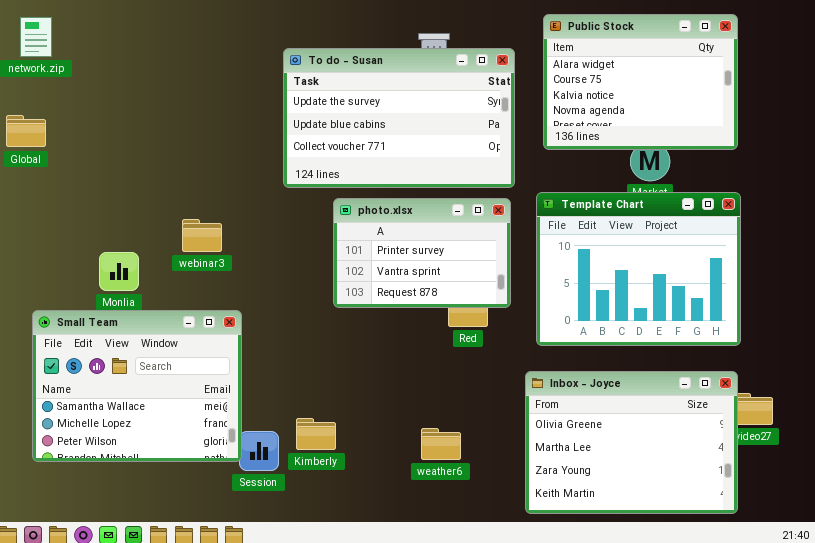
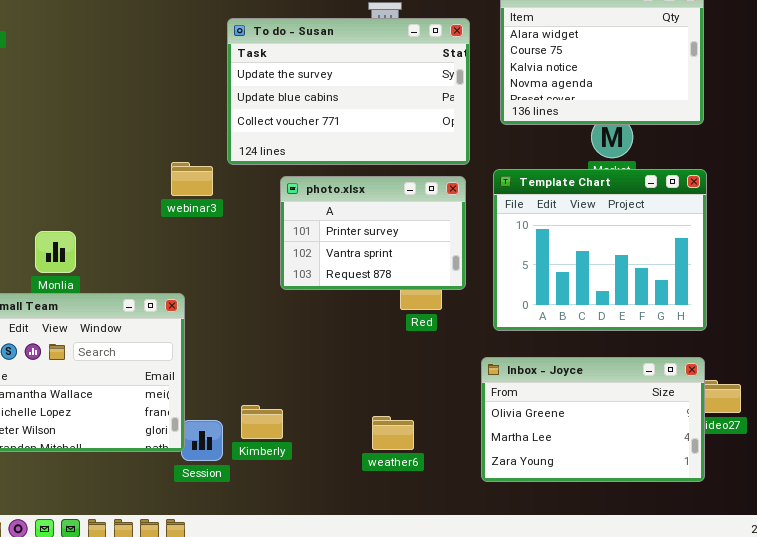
webinar3: [182,219,222,252] -> [171,162,213,196], moved
Inbox - Joyce: [525,371,738,514] -> [481,357,705,482], resized

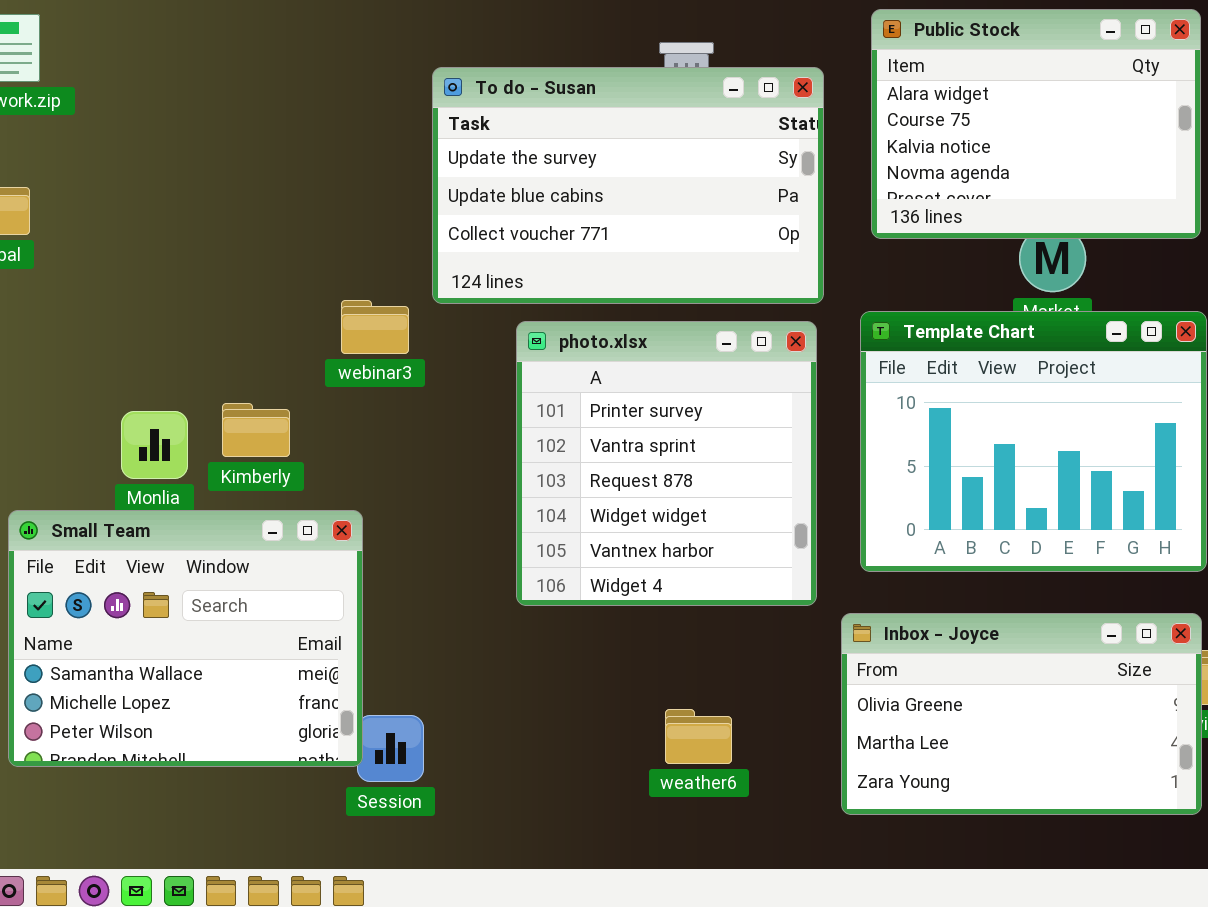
photo.xlsx: [280,176,466,290] -> [516,321,817,606], resized
Kimberly: [241,405,283,439] -> [222,403,290,457], moved

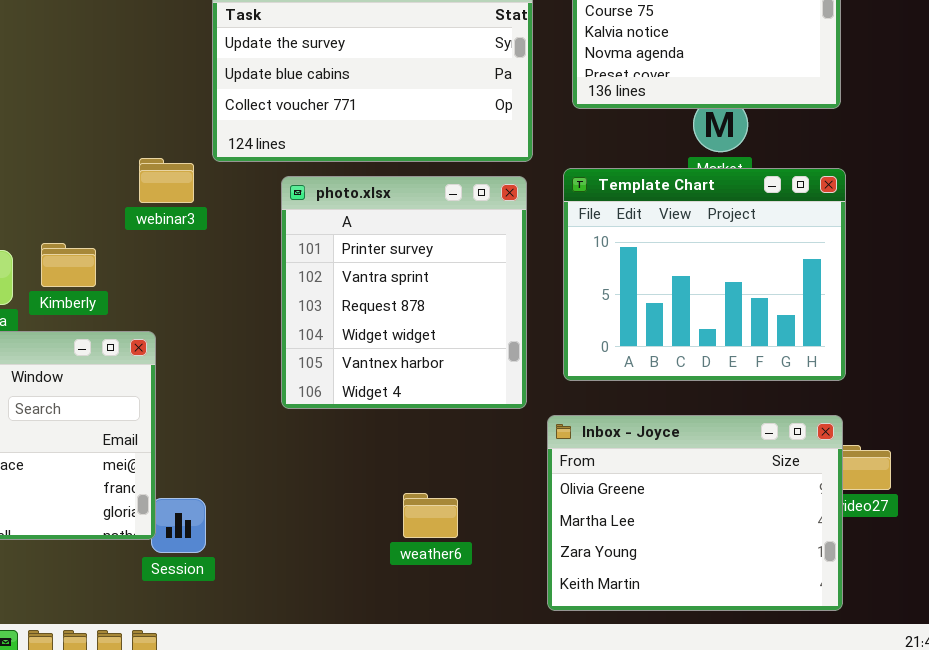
Inbox - Joyce: [841,613,1202,815] -> [547,415,843,611], resized

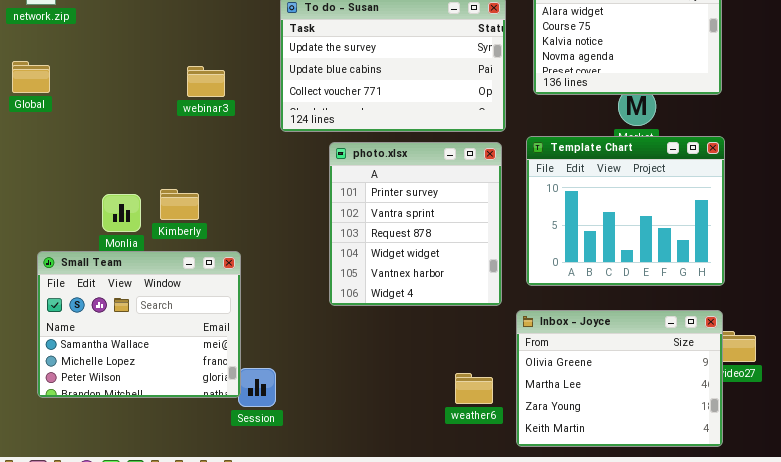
webinar3: [139,158,194,203] -> [187,66,225,97], moved
weather6: [403,493,458,538] -> [455,373,493,404], moved

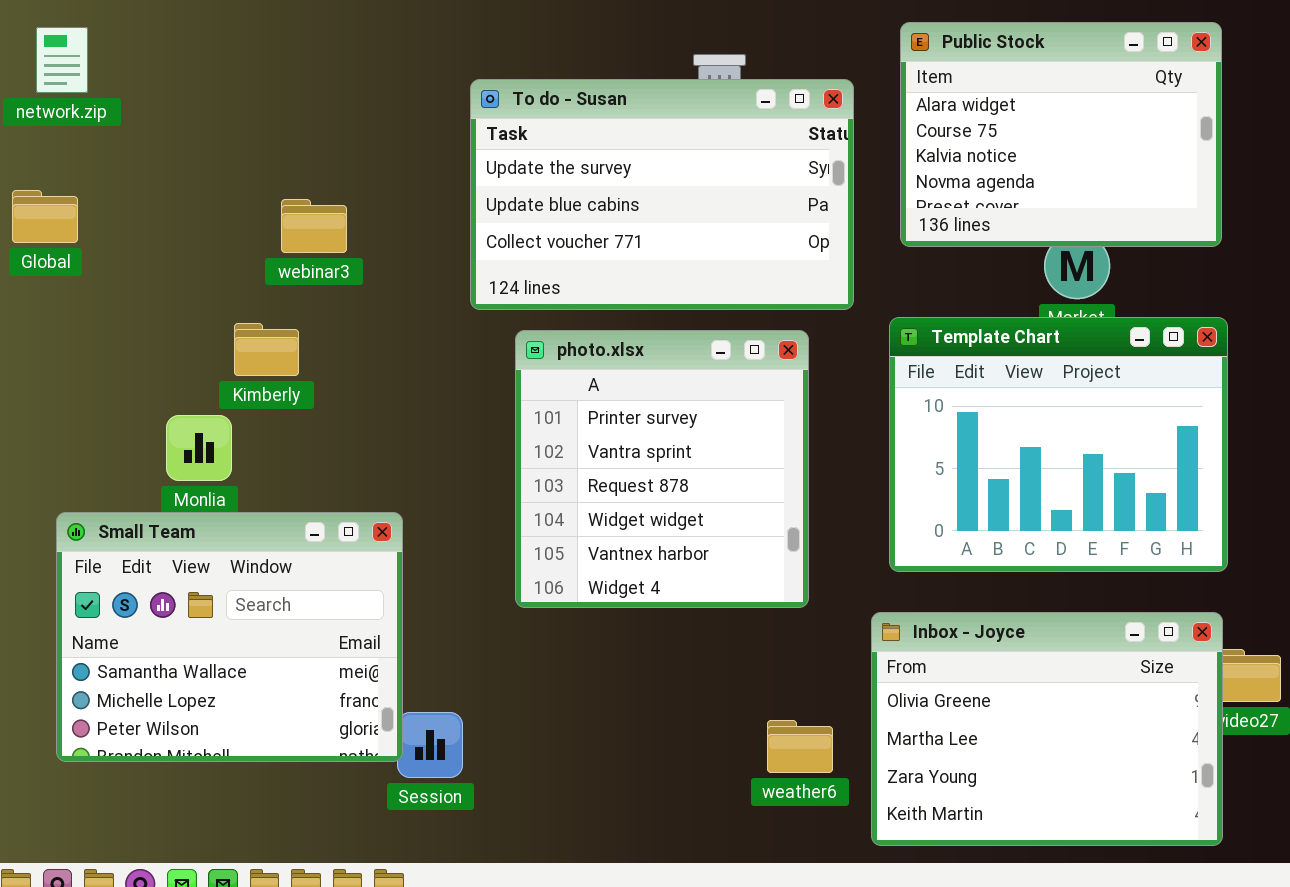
webinar3: [187,66,225,97] -> [281,199,347,253], moved
photo.xlsx: [329,142,502,306] -> [515,330,809,608], moved
Kimberly: [160,189,199,220] -> [234,323,299,376], moved

